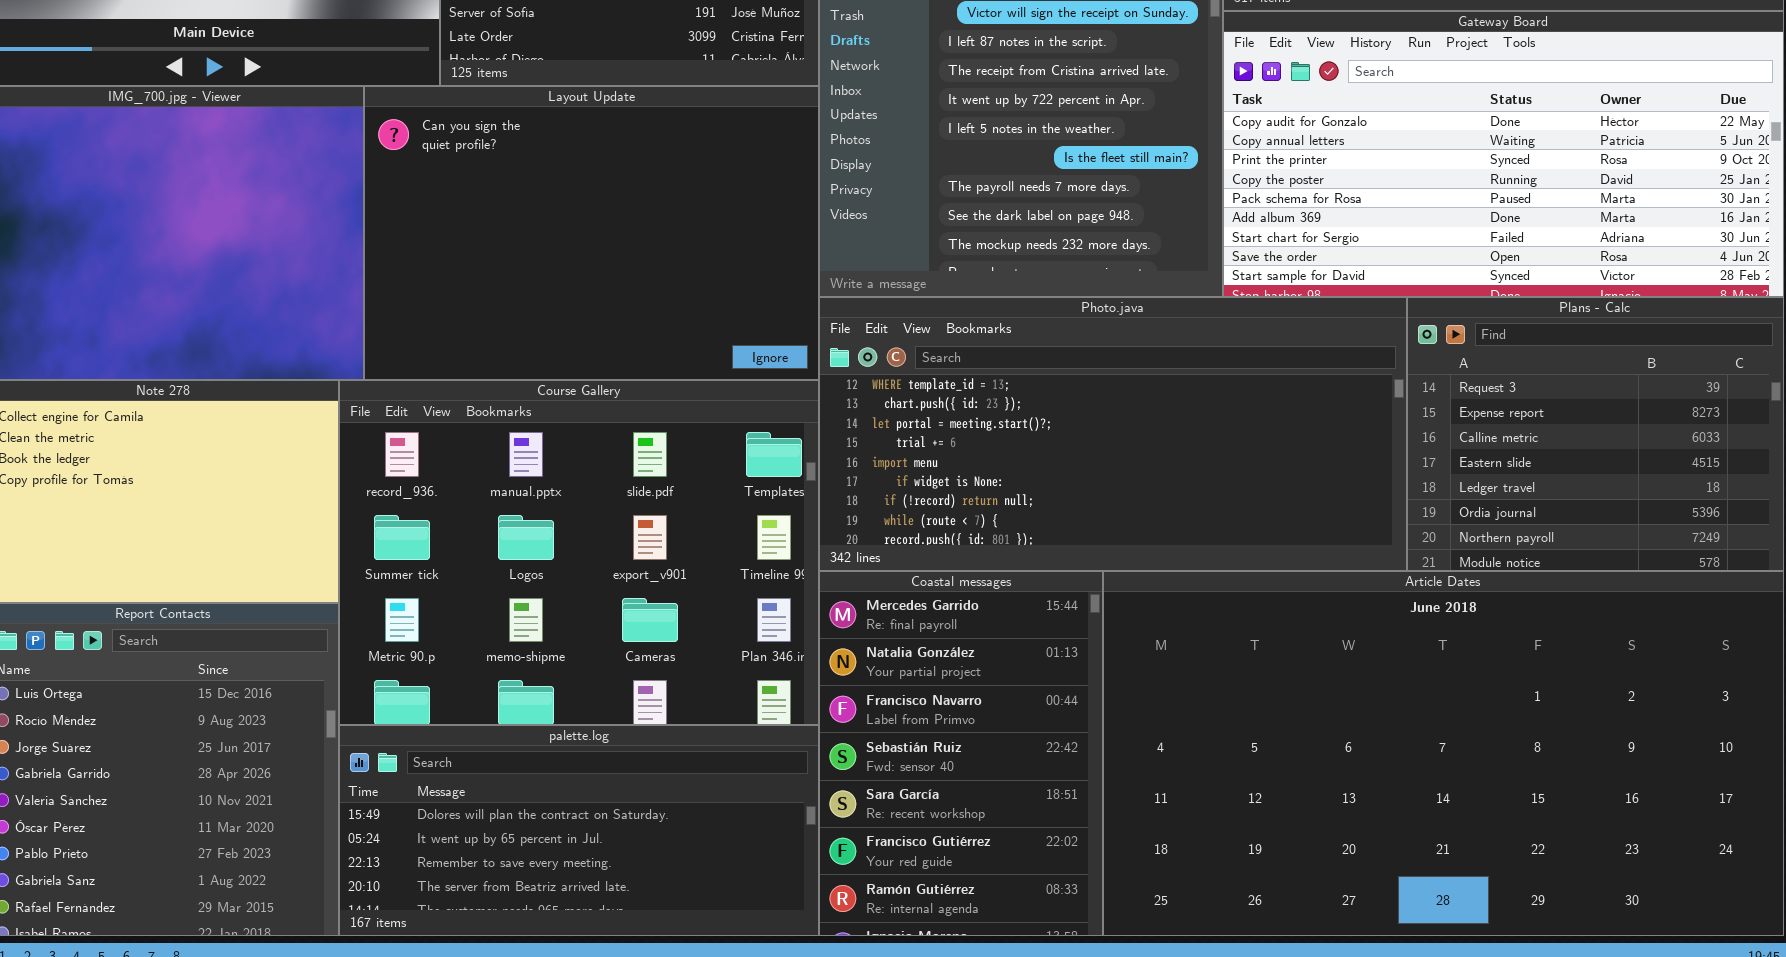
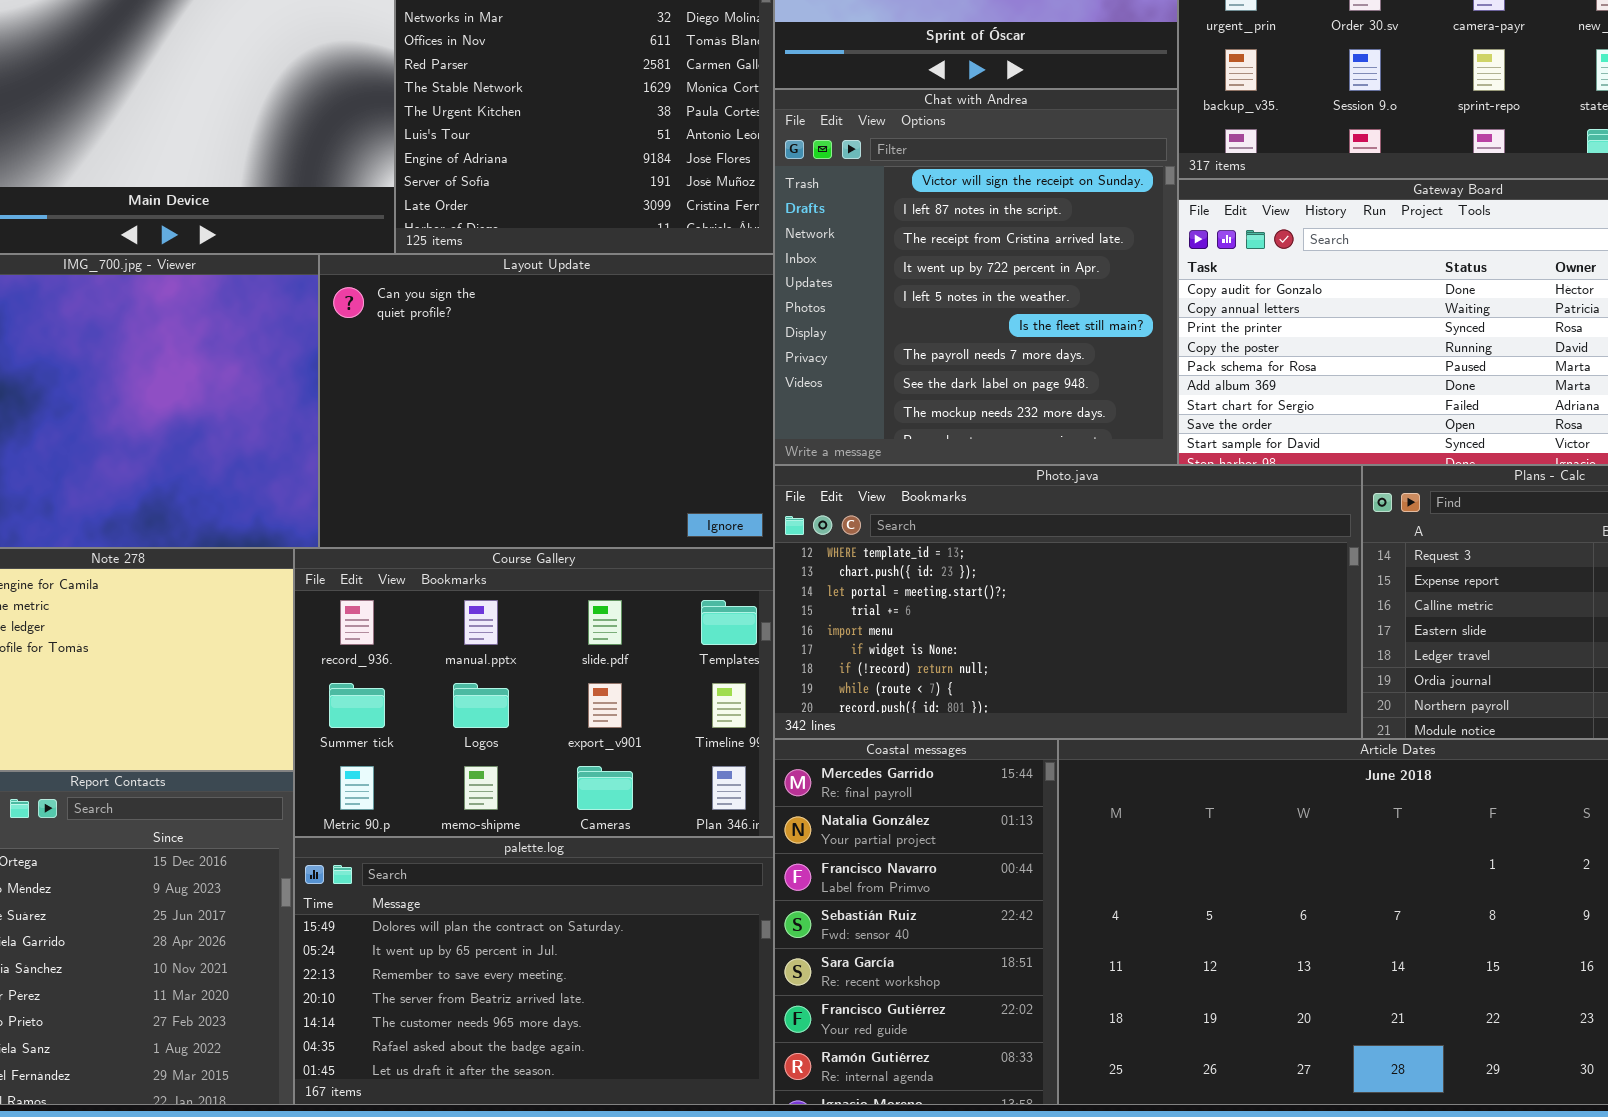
Course Gallery: [339,380,819,725] -> [294,548,774,837], resized
palette.log: [339,725,819,936] -> [294,837,774,1105], resized

